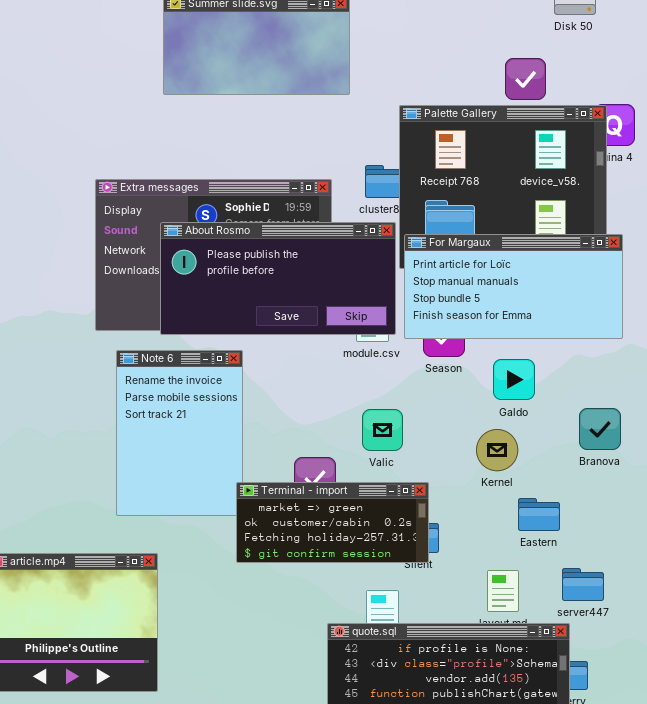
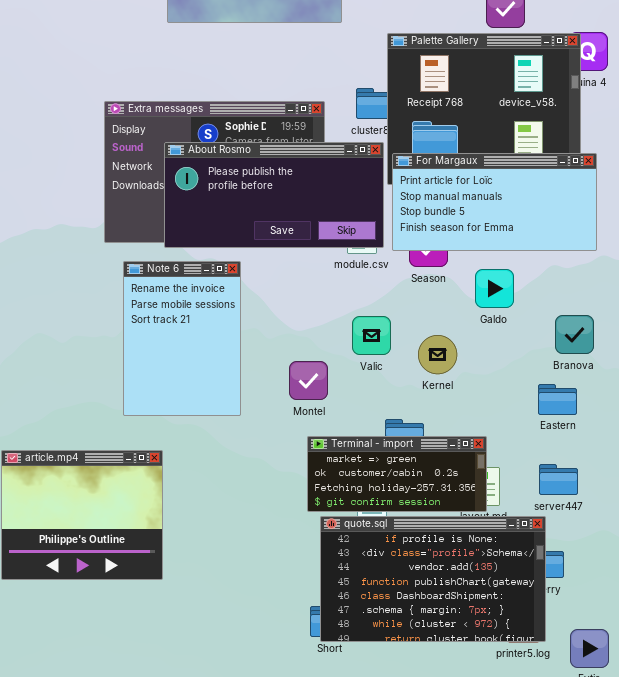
Kernel: [476,429,518,471] -> [418,335,457,374], moved
Terminal - import: [236,482,429,563] -> [307,436,487,512], moved
Eastern: [518,498,560,531] -> [538,384,577,415], moved

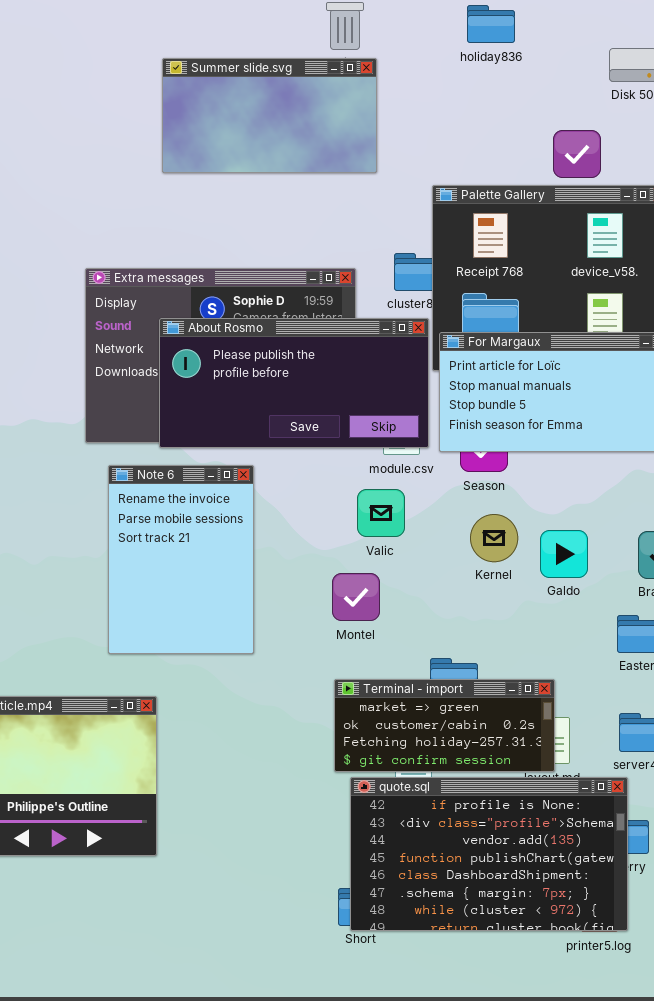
Galdo: [475,269,514,308] -> [540,530,588,578], moved
Valic: [352,316,391,355] -> [357,489,405,537], moved
Kernel: [418,335,457,374] -> [470,514,518,562], moved
Montel: [289,361,328,400] -> [332,573,380,621], moved

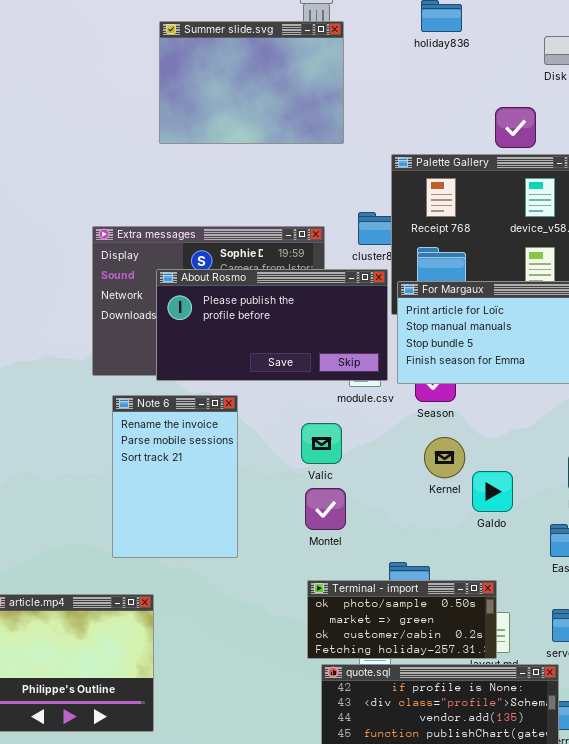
Summer slide.svg: [162,58,377,173] -> [159,21,344,144], resized
Valic: [357,489,405,537] -> [301,423,342,464], moved
Galdo: [540,530,588,578] -> [472,471,513,512], moved
Terminal - import: [334,679,555,772] -> [307,580,497,659], scrolled up 1 row

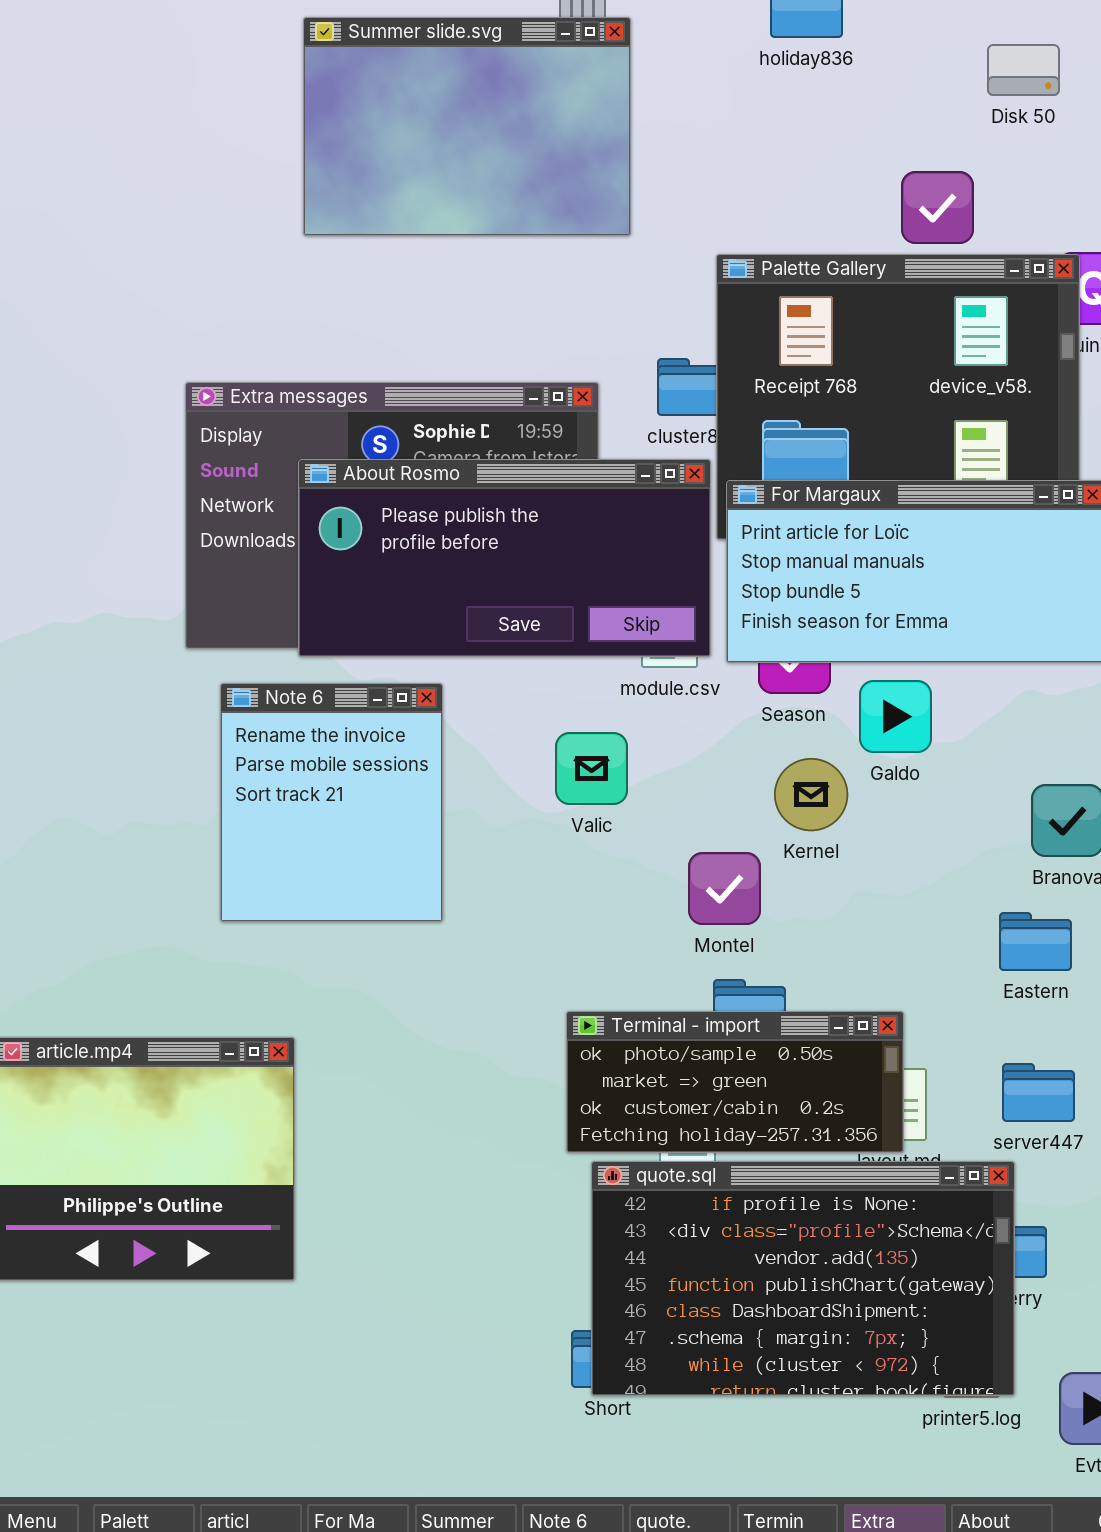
Note 6: [112,395,238,558] -> [220,683,443,922], resized
Galdo: [472,471,513,512] -> [859,680,932,753], moved
Montel: [305,488,346,530] -> [688,852,761,925], moved

